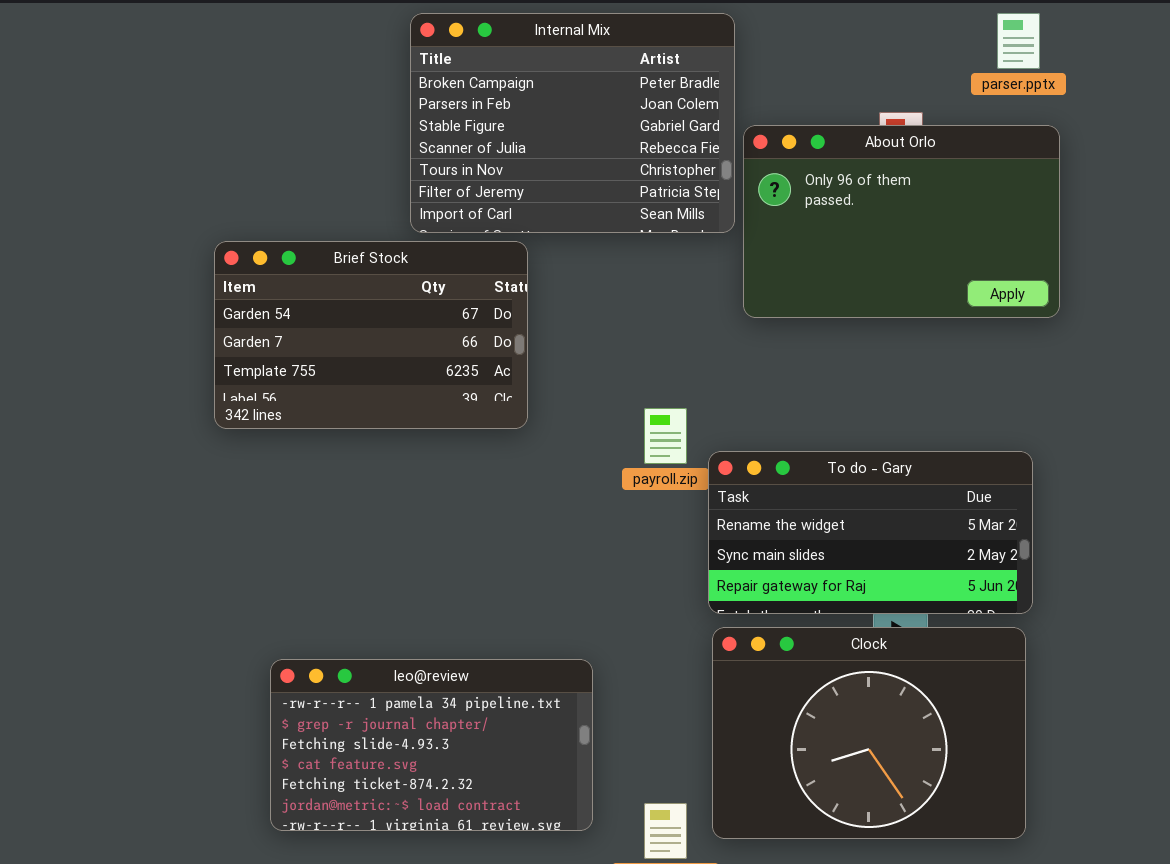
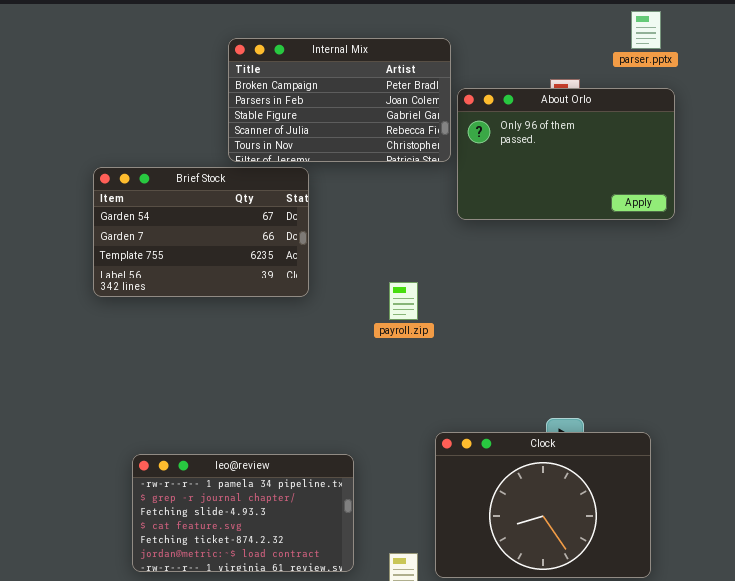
Internal Mix: [410,13,735,233] -> [228,38,451,162], resized
To do - Gary: [708,451,1033,614] -> none, closed

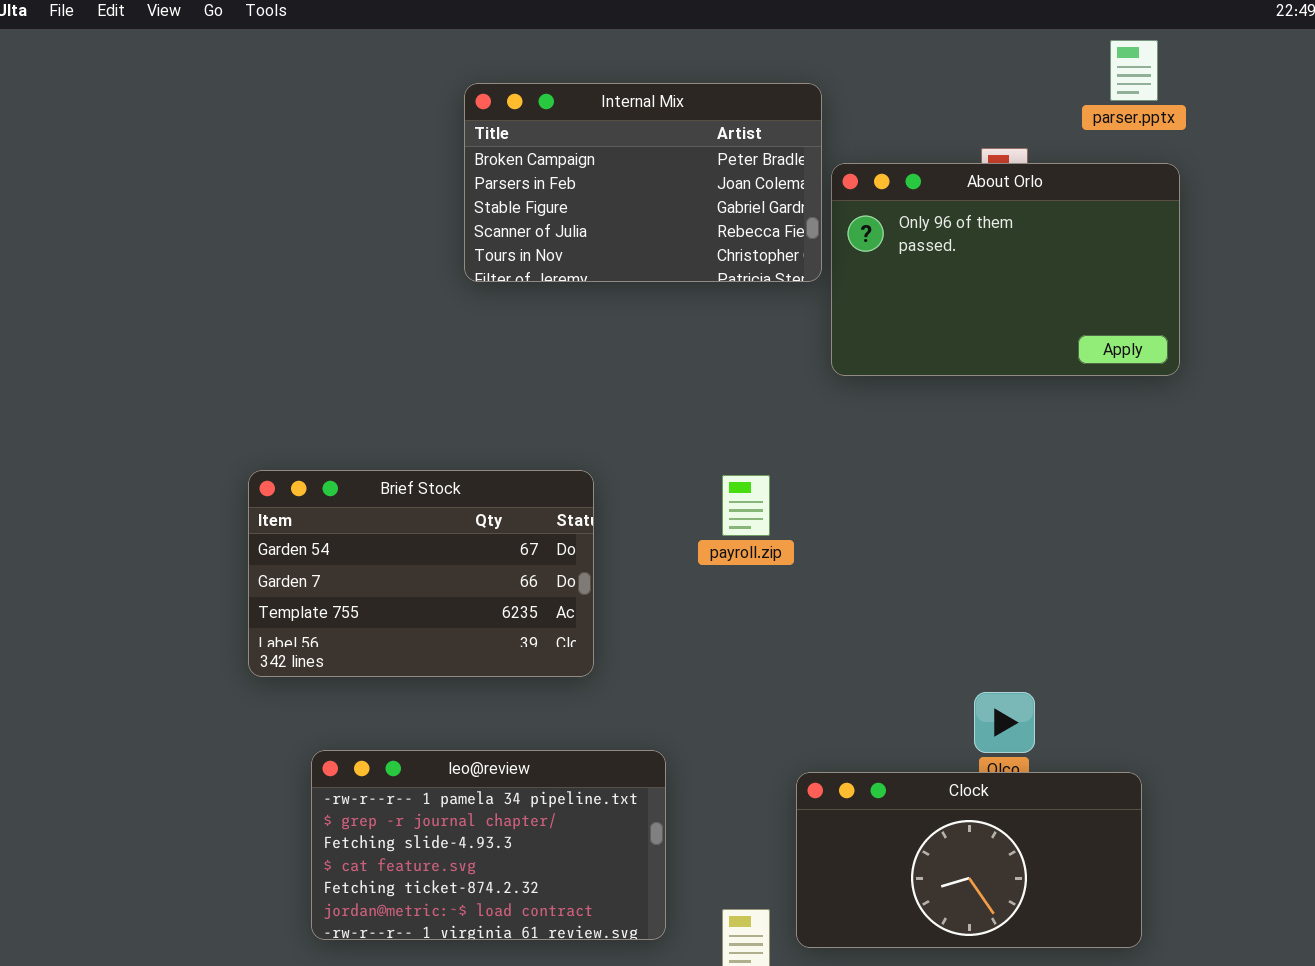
Brief Stock: [93,167,309,297] -> [248,470,594,677], moved
Clock: [435,432,651,578] -> [796,772,1142,948], resized

